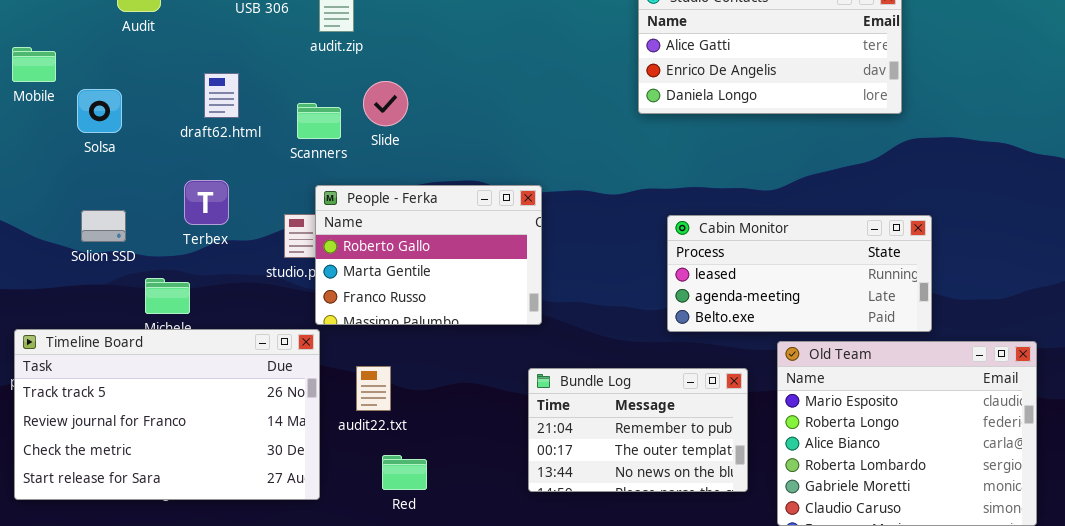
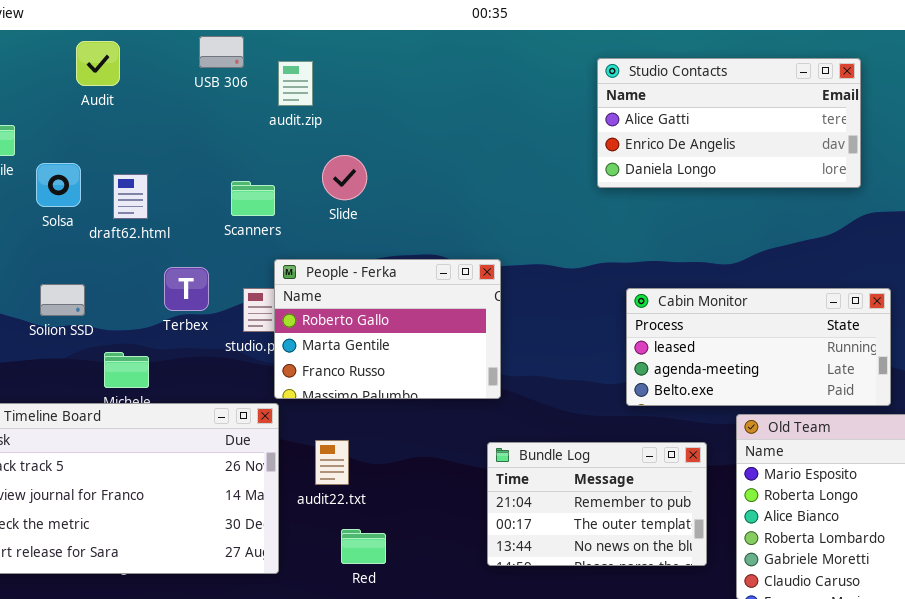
draft62.html: [204,73,239,118] -> [113,174,148,219], moved
Scanners: [297,103,341,139] -> [231,181,275,216], moved
Terbex: [184,180,229,225] -> [164,267,209,311], moved

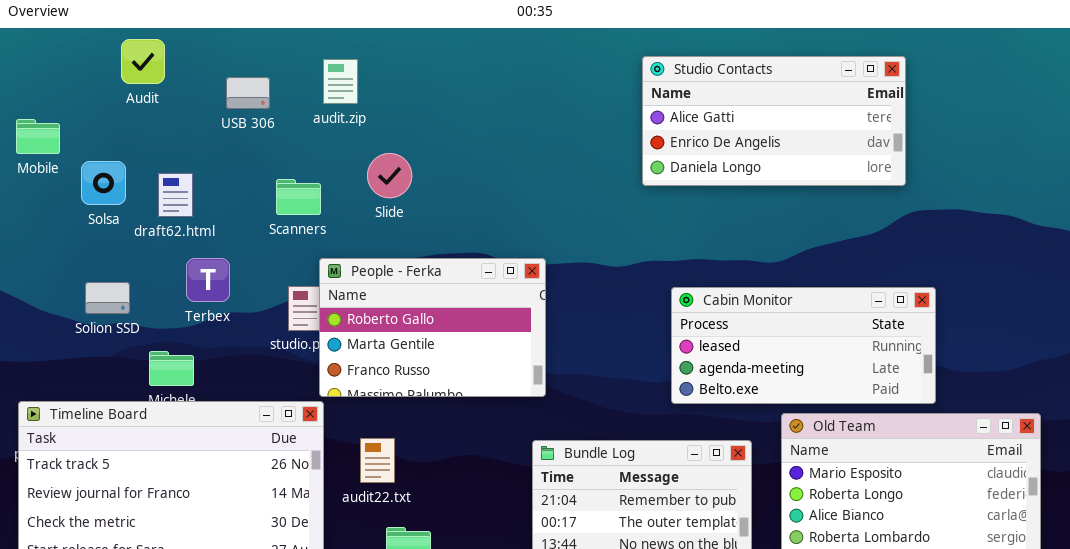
USB 306: [199,36,244,68] -> [226,77,270,109], moved
Terbex: [164,267,209,311] -> [186,258,230,302], moved

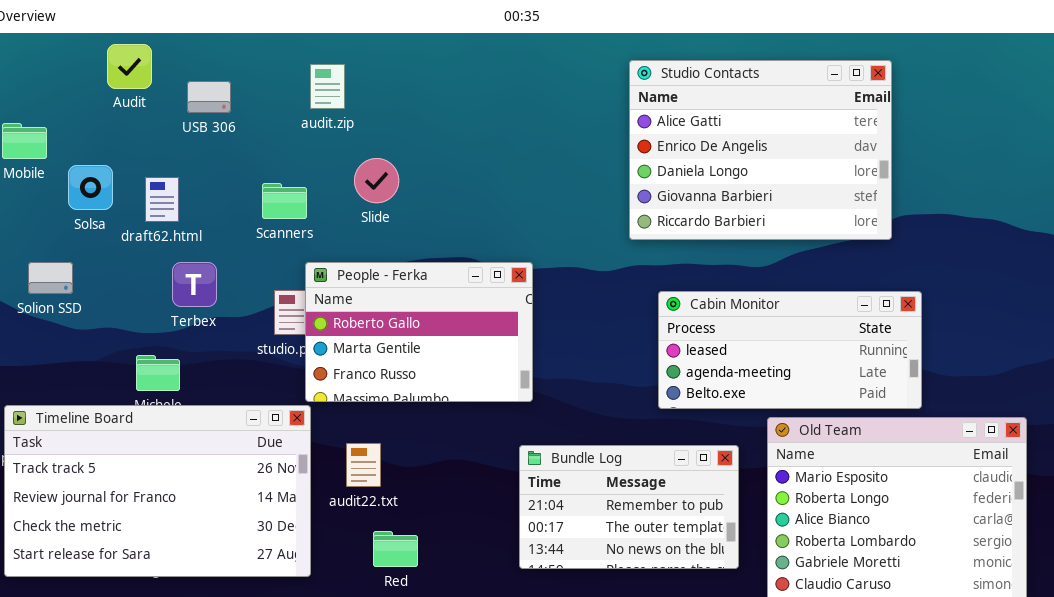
Studio Contacts: [642,56,906,186] -> [629,60,892,240], resized
USB 306: [226,77,270,109] -> [187,81,231,113], moved
Solion SSD: [85,282,130,314] -> [28,262,73,294], moved

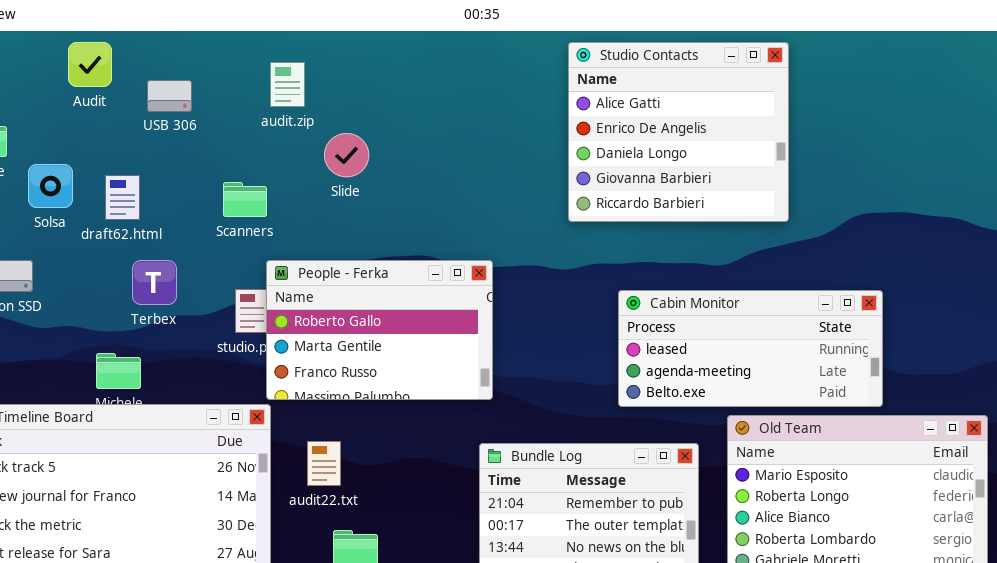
Studio Contacts: [629,60,892,240] -> [568,42,789,222], moved, resized
Slide: [354,158,399,203] -> [324,133,369,177], moved

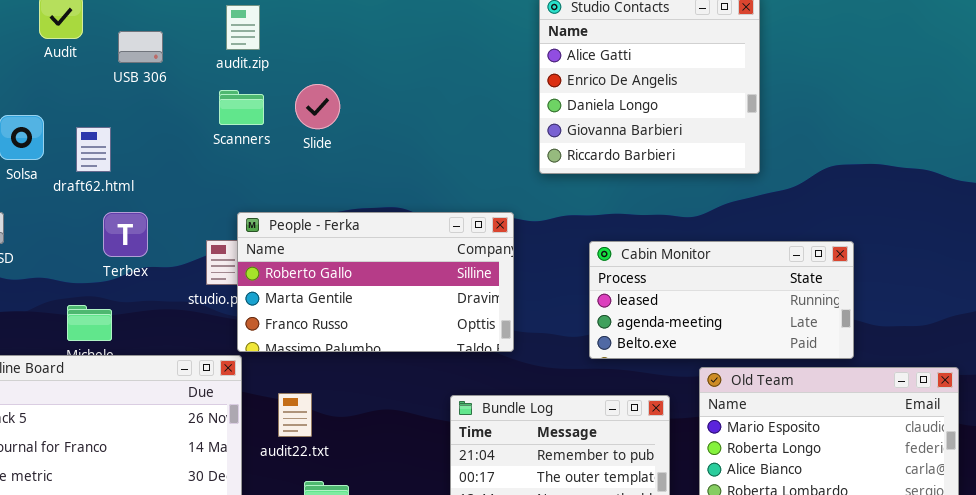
audit.zip: [270,62,305,107] -> [226,5,260,50], moved
Scanners: [223,182,267,217] -> [219,90,264,125], moved
People - Ferka: [266,260,493,400] -> [237,212,514,352], resized

